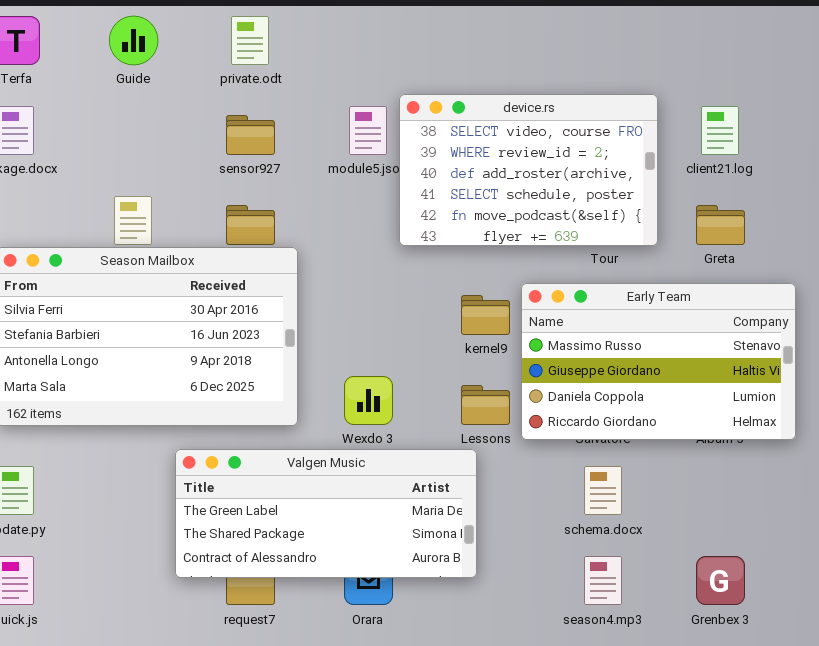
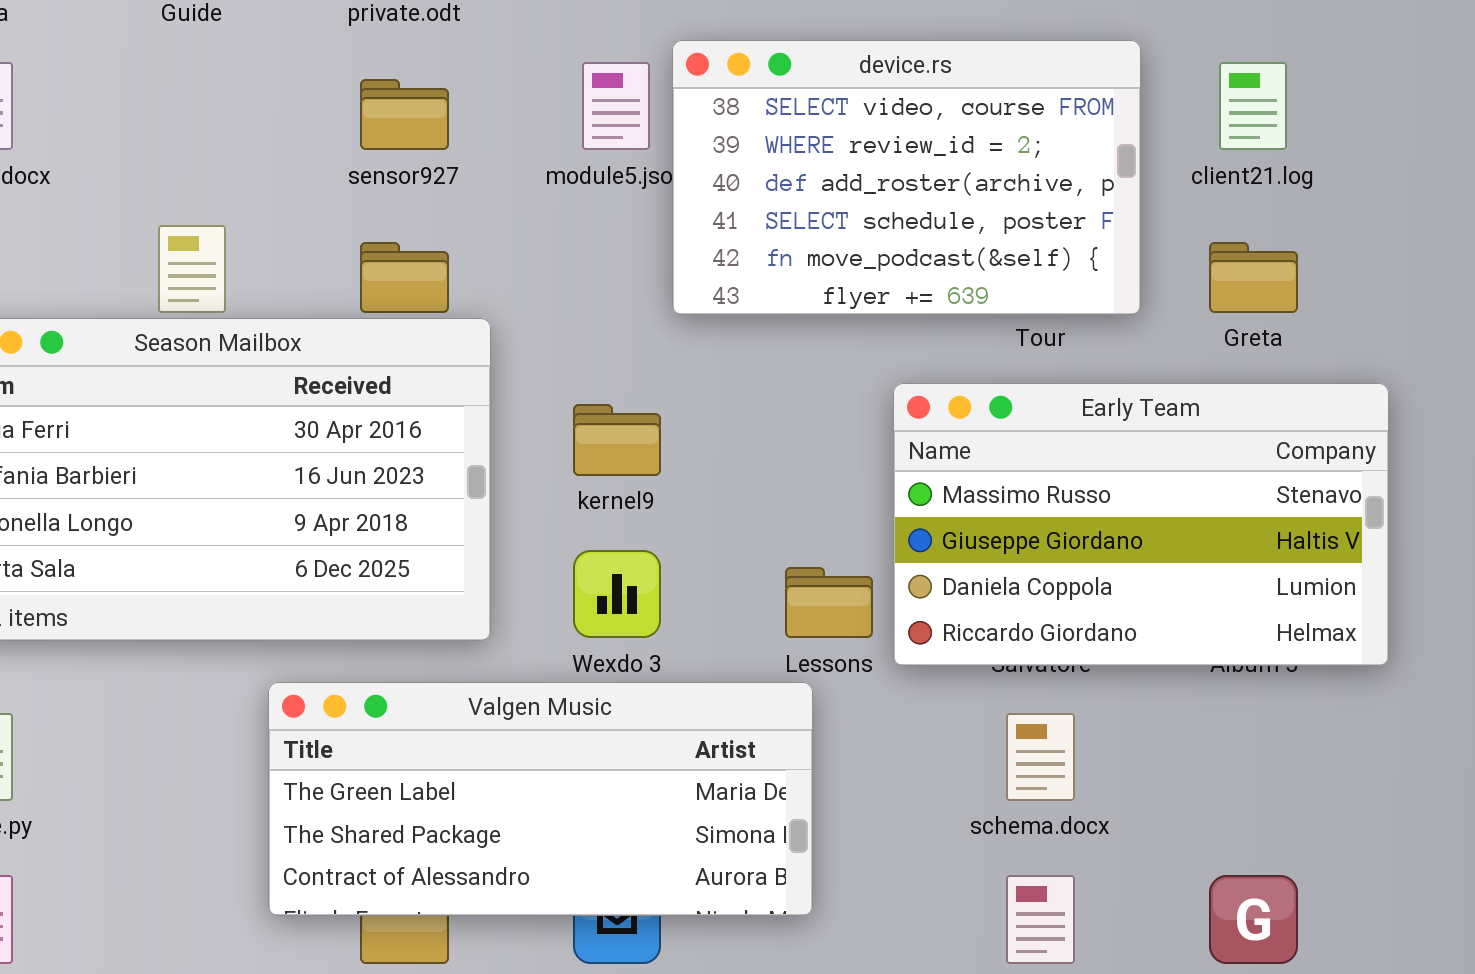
kernel9: [461,295,510,335] -> [573,404,661,476], moved

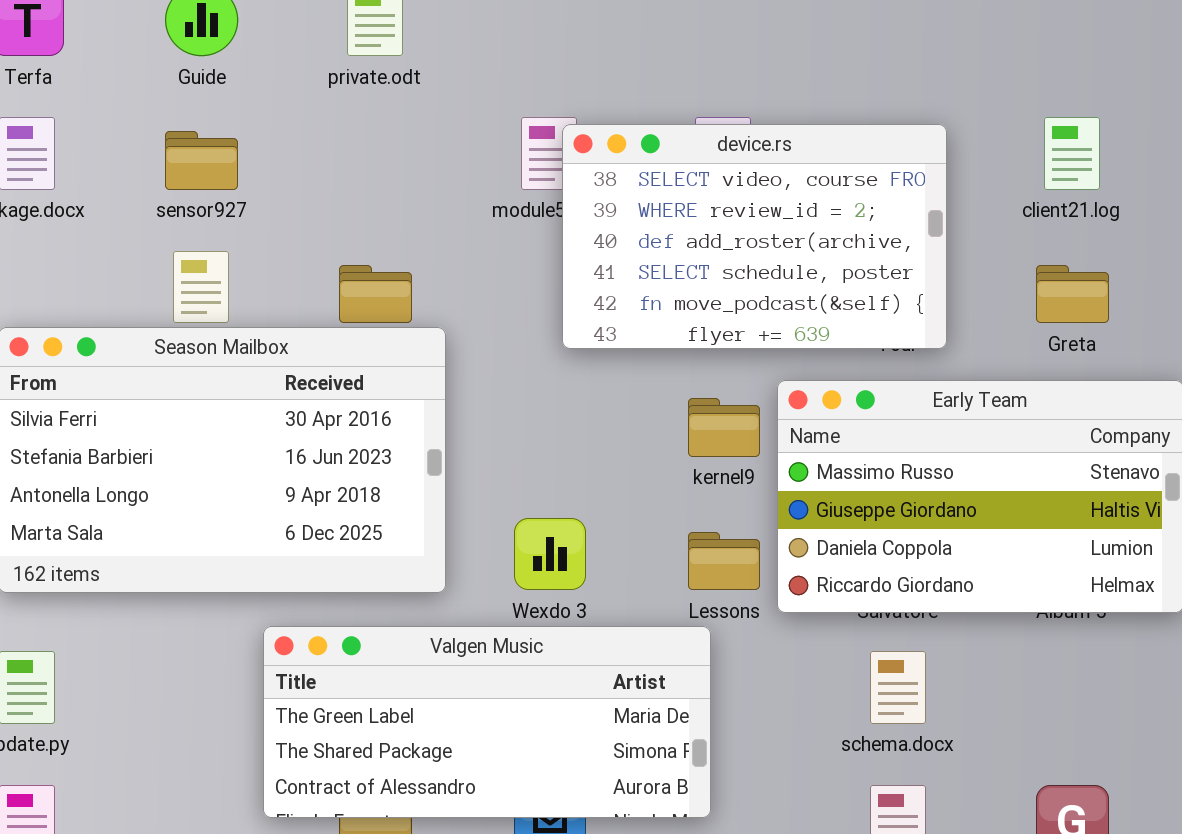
device.rs: [672,40,1141,315] -> [562,124,947,349], moved
sensor927: [360,79,449,150] -> [165,131,238,190], moved
kernel9: [573,404,661,476] -> [688,398,760,457], moved

